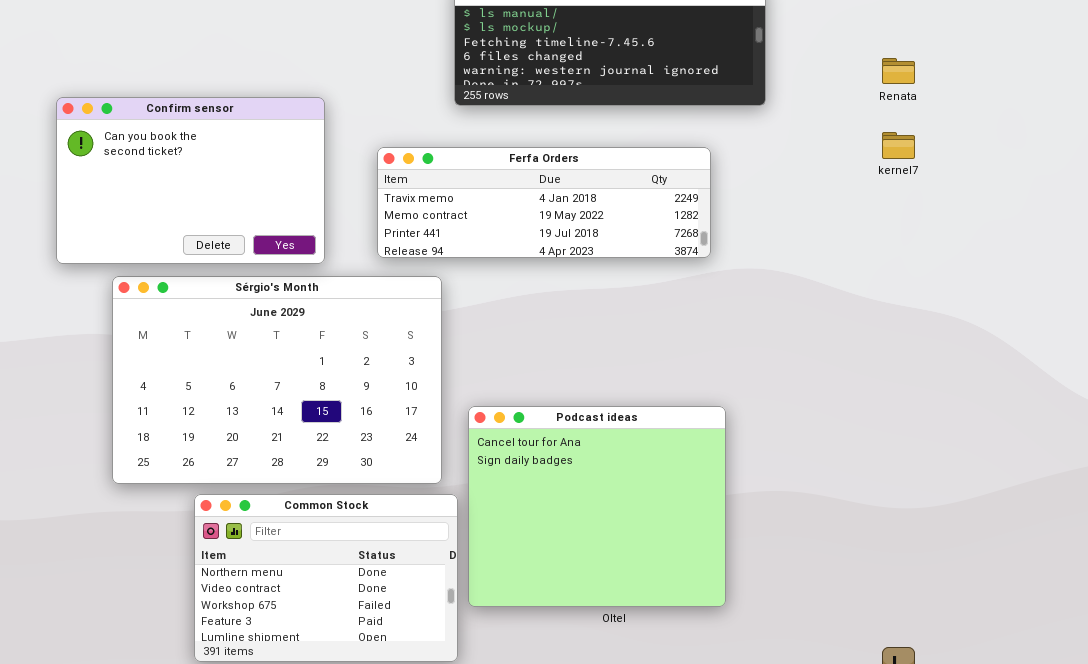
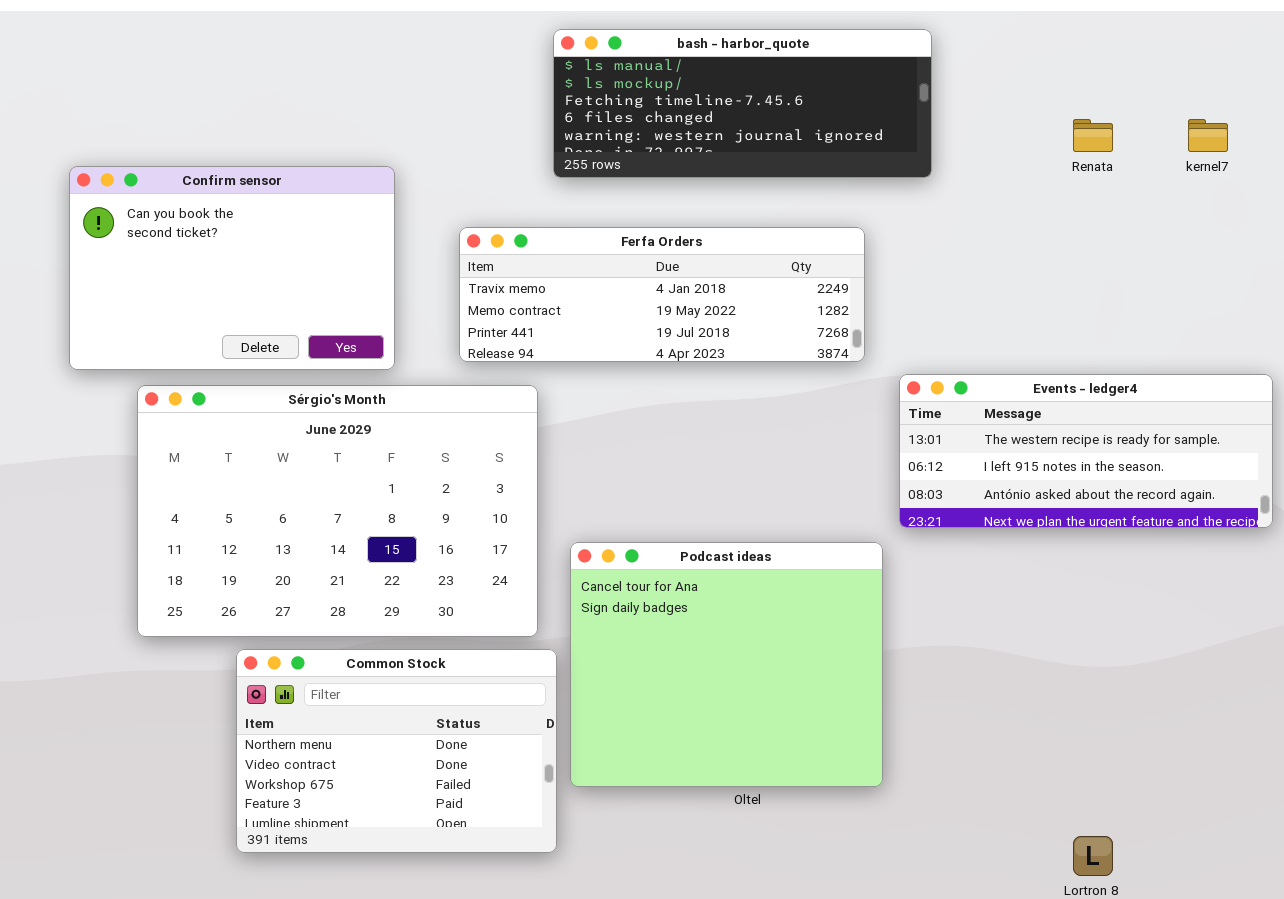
kernel7: [882,132,915,159] -> [1188,119,1228,152], moved
Events - ledger4: none -> [899,374,1273,528], opened

